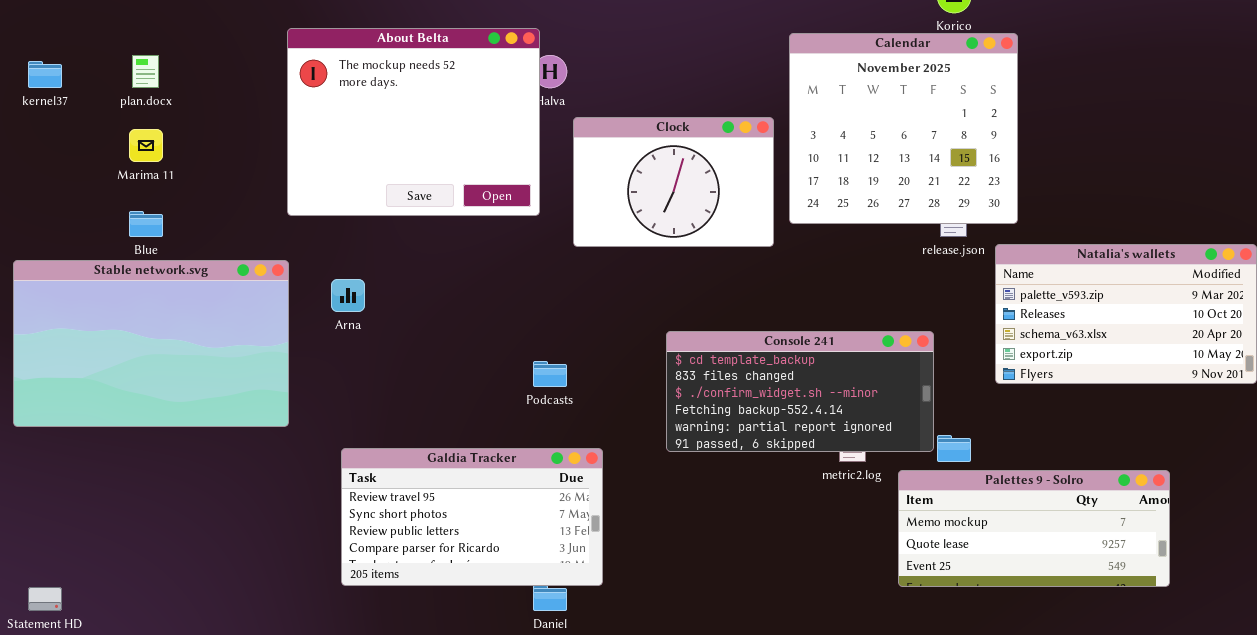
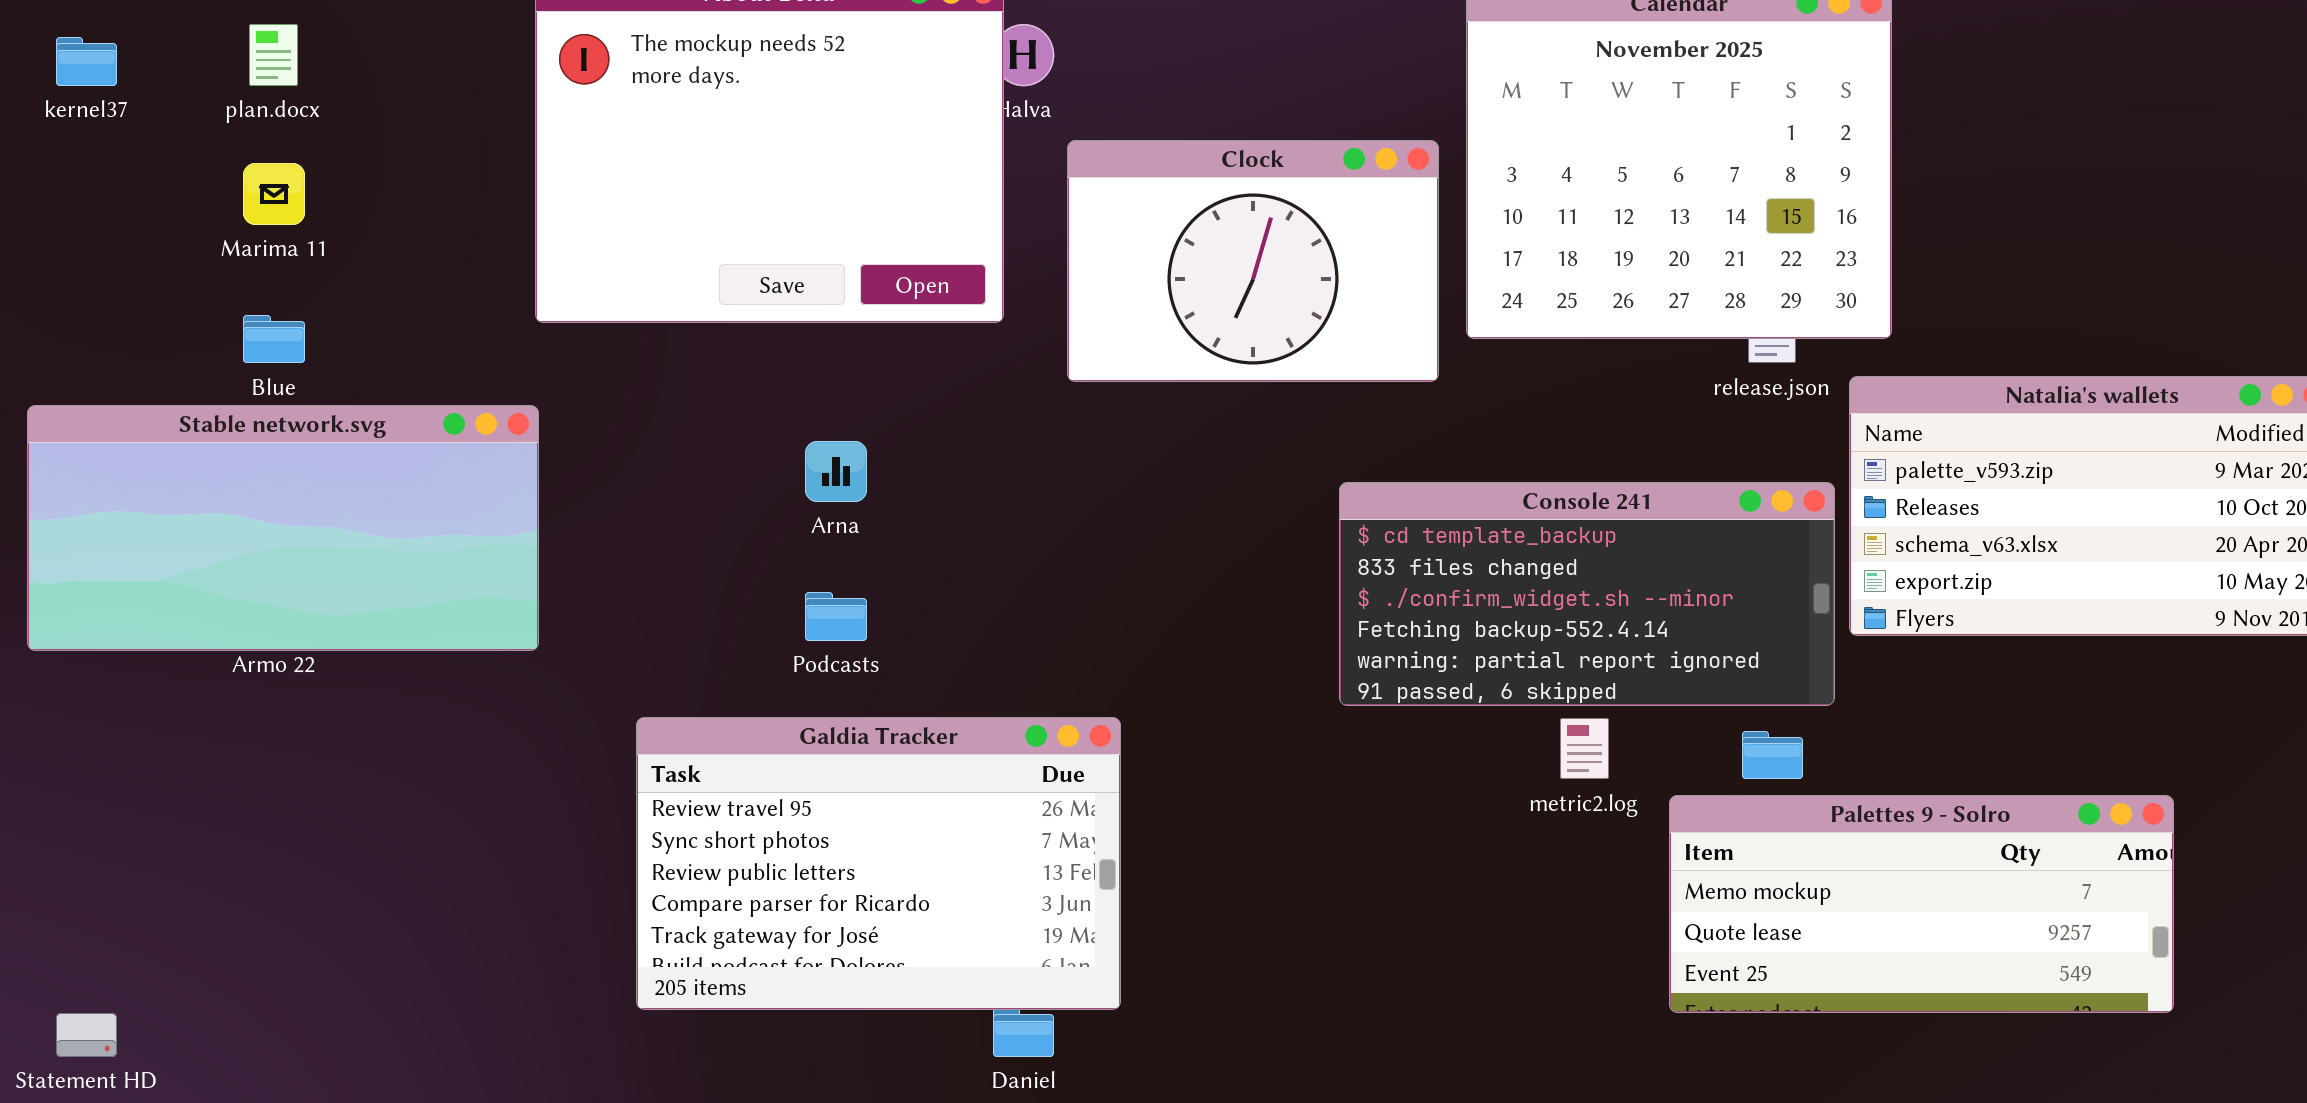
Stable network.svg: [13,260,289,427] -> [27,405,539,651], resized
Arna: [331,279,365,312] -> [805,441,867,502], moved
Console 241: [666,331,934,452] -> [1339,482,1835,706], moved
Podcasts: [533,361,567,387] -> [805,592,867,641], moved
Galdia Tracker: [341,448,603,586] -> [636,717,1121,1010], resized

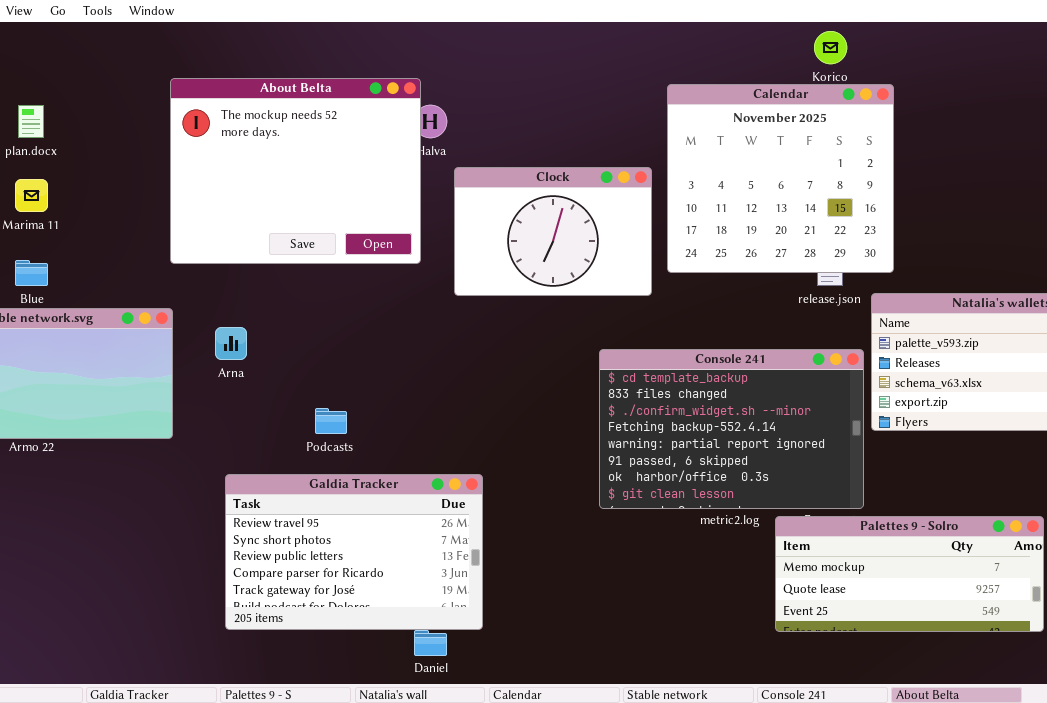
Arna: [805,441,867,502] -> [215,327,247,360], moved
Console 241: [1339,482,1835,706] -> [599,349,864,509], resized

